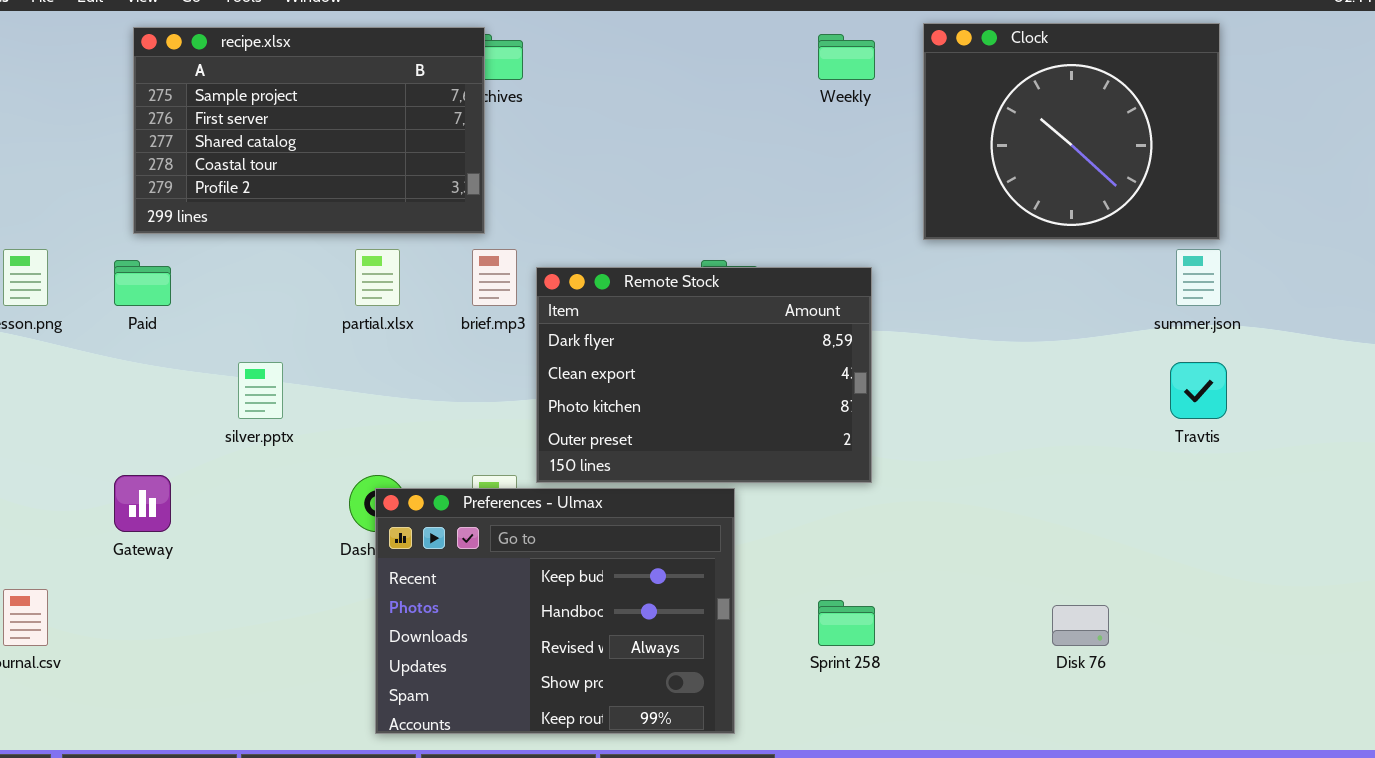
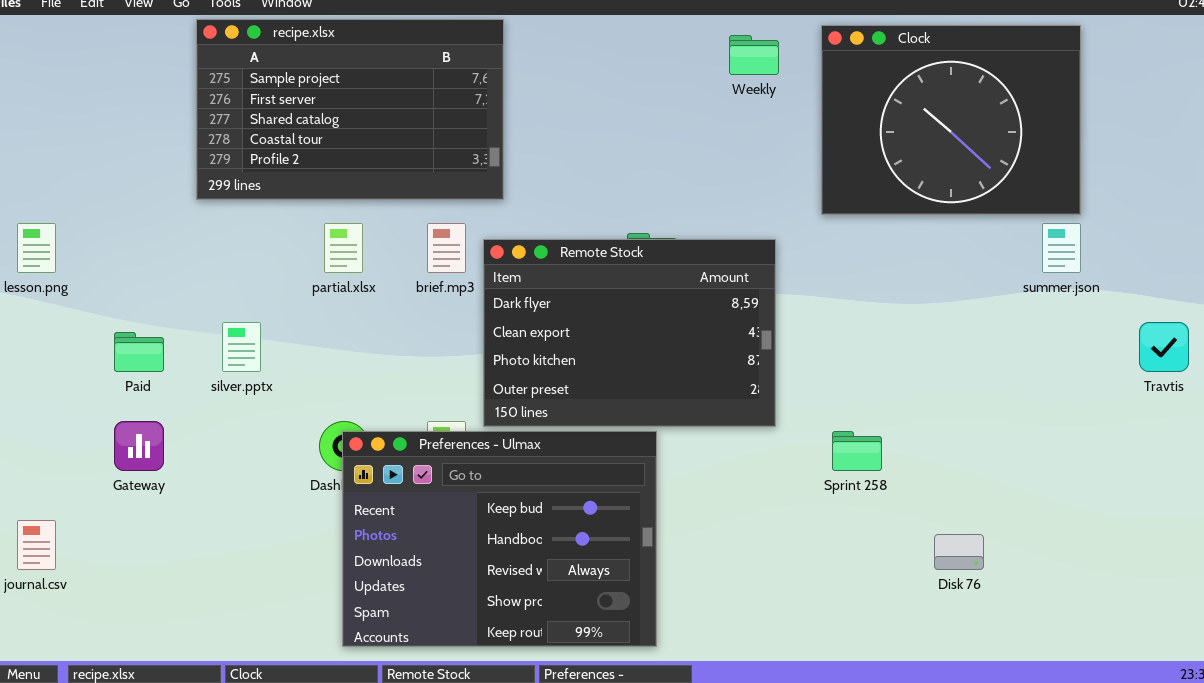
recipe.xlsx: [133,27,485,234] -> [196,19,504,200], moved
Paid: [114,260,171,306] -> [114,332,164,372], moved
Travtis: [1170,362,1227,419] -> [1139,322,1189,372], moved
Sprint 258: [818,600,875,646] -> [832,431,882,471], moved

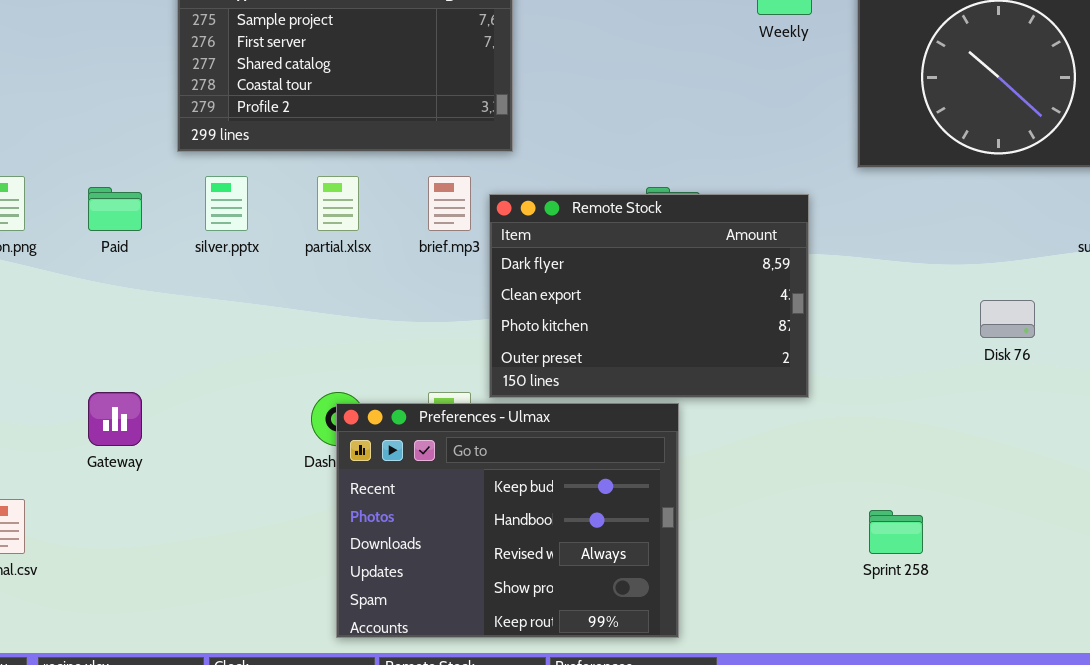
silver.pptx: [222,322,261,372] -> [205,176,248,231], moved
Paid: [114,332,164,372] -> [88,187,142,231], moved
Sprint 258: [832,431,882,471] -> [869,510,923,554], moved
Disk 76: [934,534,984,570] -> [980,300,1035,338], moved

